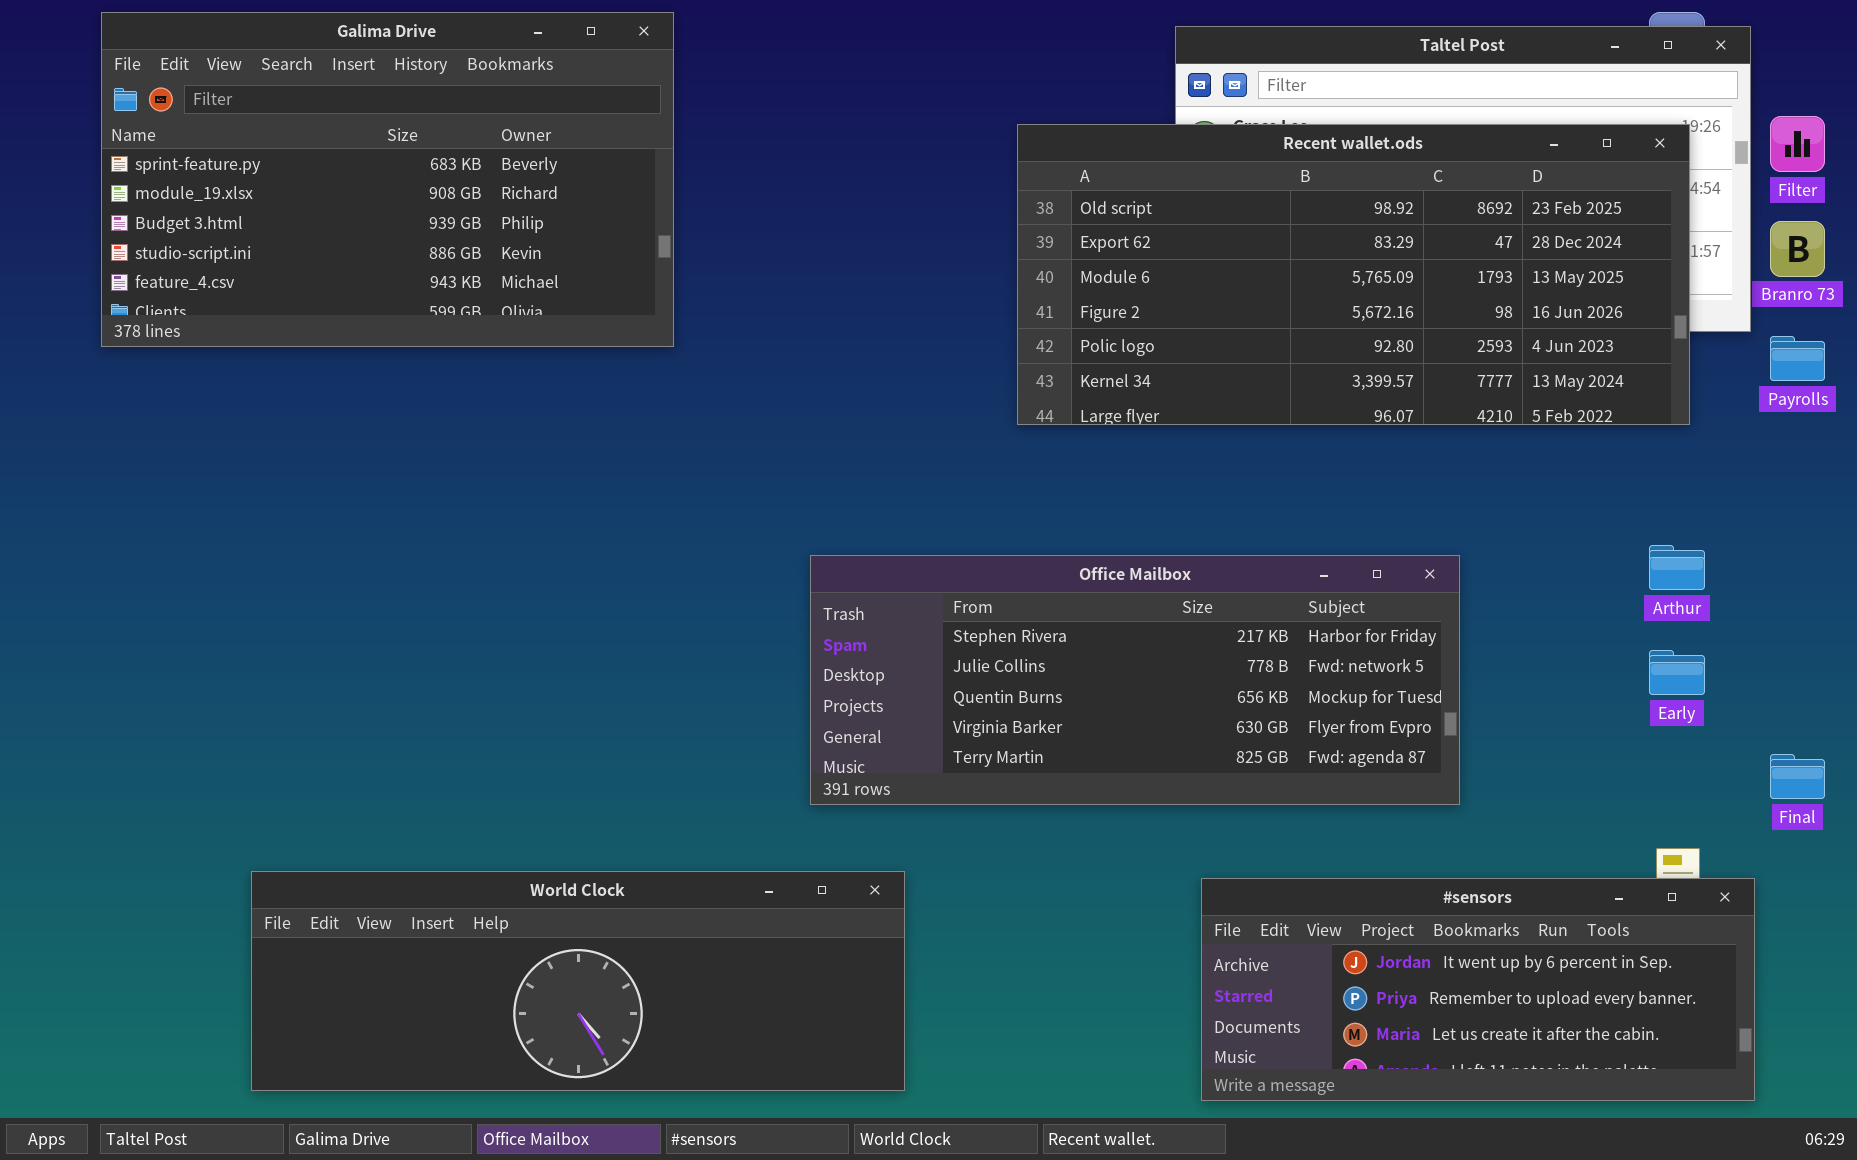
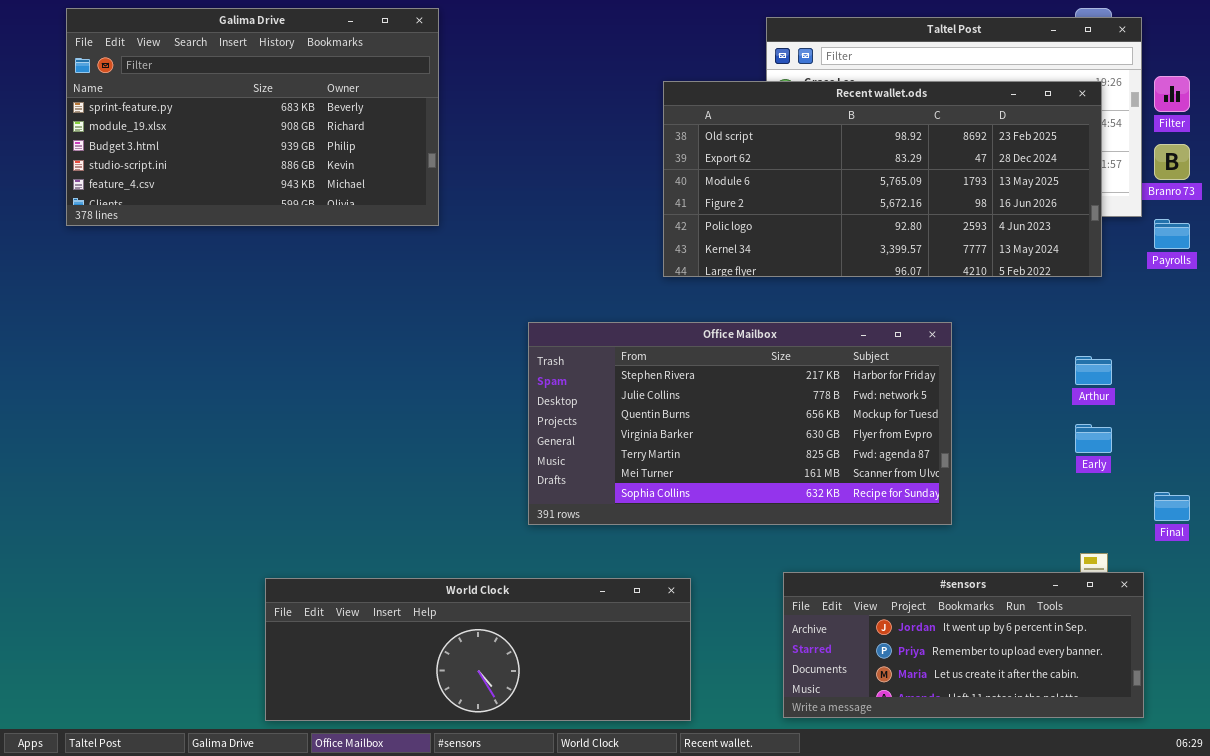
Office Mailbox: [810,555,1460,805] -> [528,322,952,525], resized
World Clock: [251,871,905,1091] -> [265,578,691,721], moved

